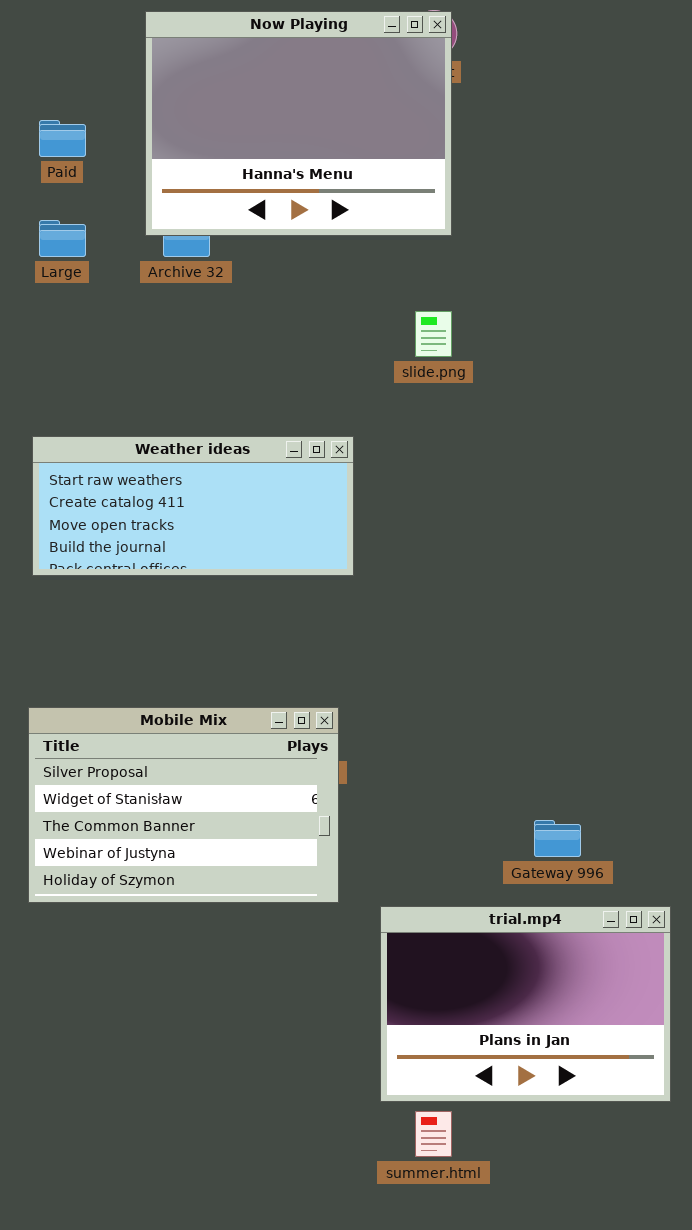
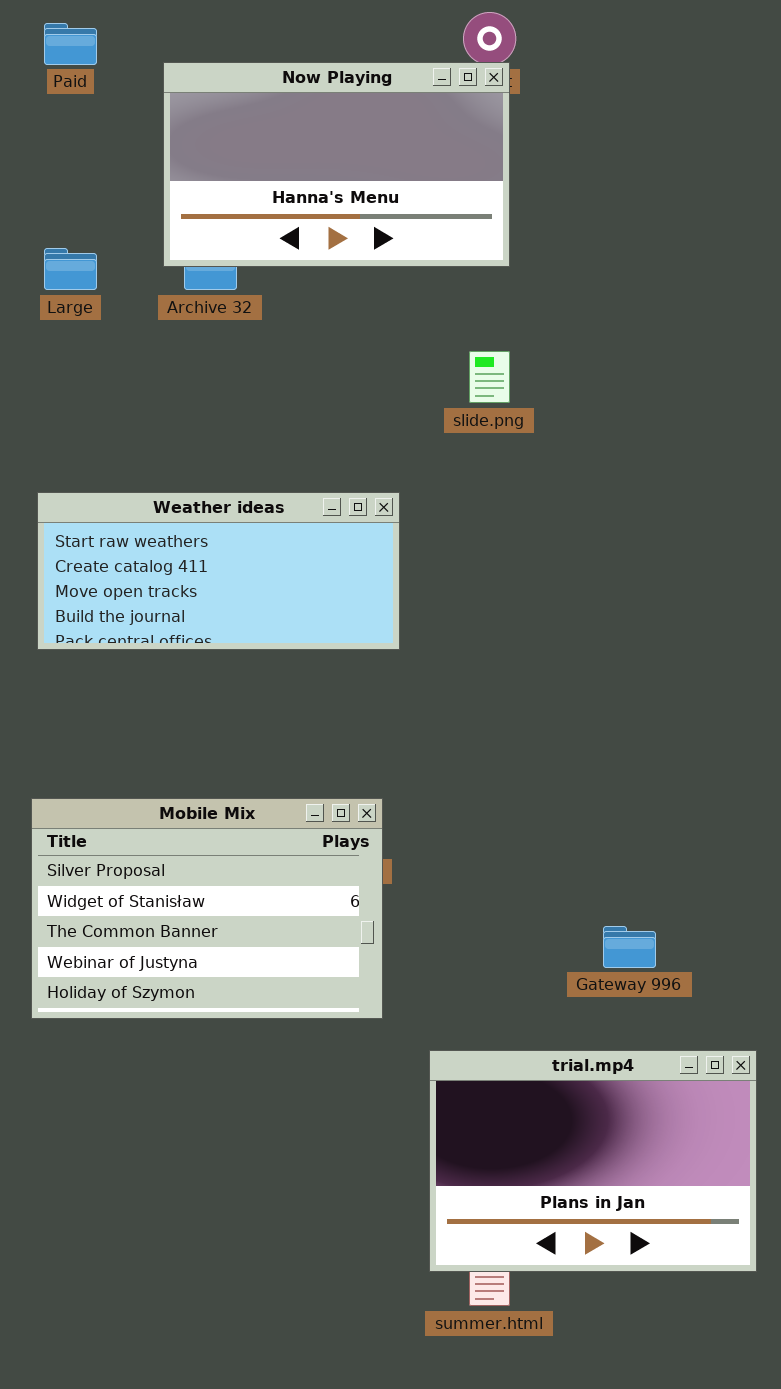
Now Playing: [145,11,452,236] -> [163,62,510,267], resized
Paid: [39,120,86,157] -> [44,23,97,65], moved
trial.mp4: [380,906,671,1102] -> [429,1050,757,1272], moved

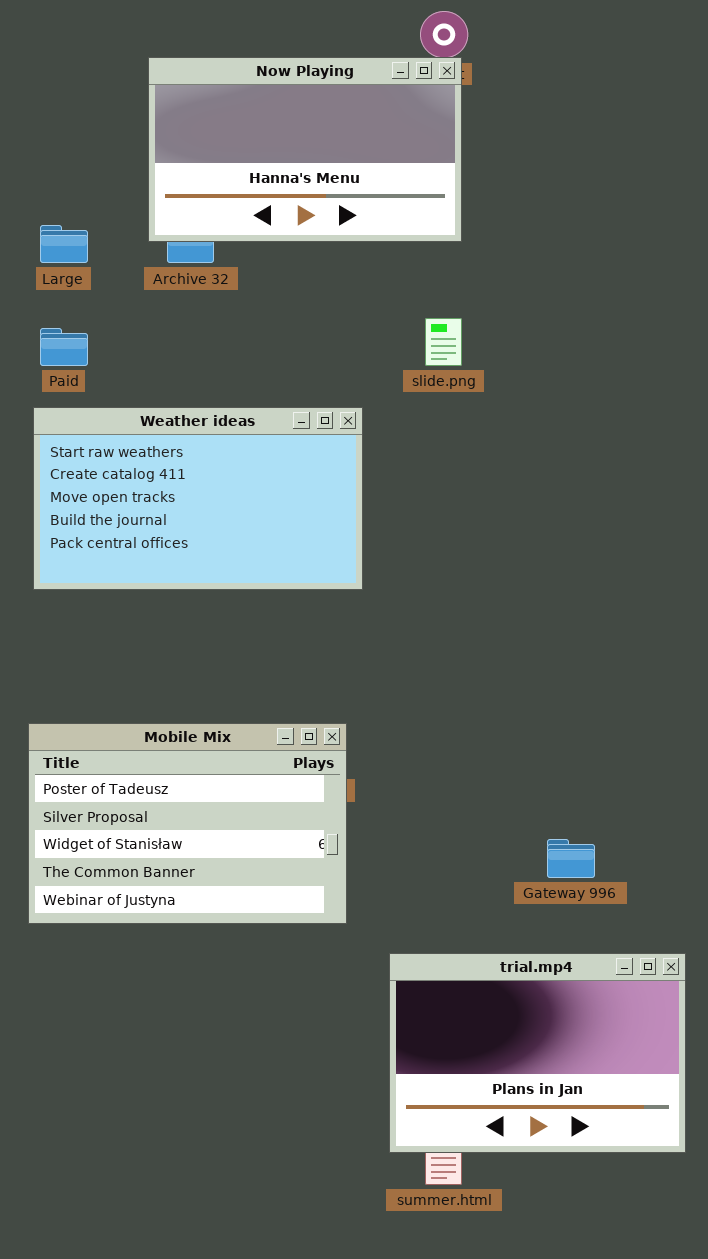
Paid: [44,23,97,65] -> [40,328,88,366], moved
Weather ideas: [37,492,400,650] -> [33,407,363,590], resized
Mobile Mix: [31,798,383,1019] -> [28,723,347,924], scrolled up 1 row

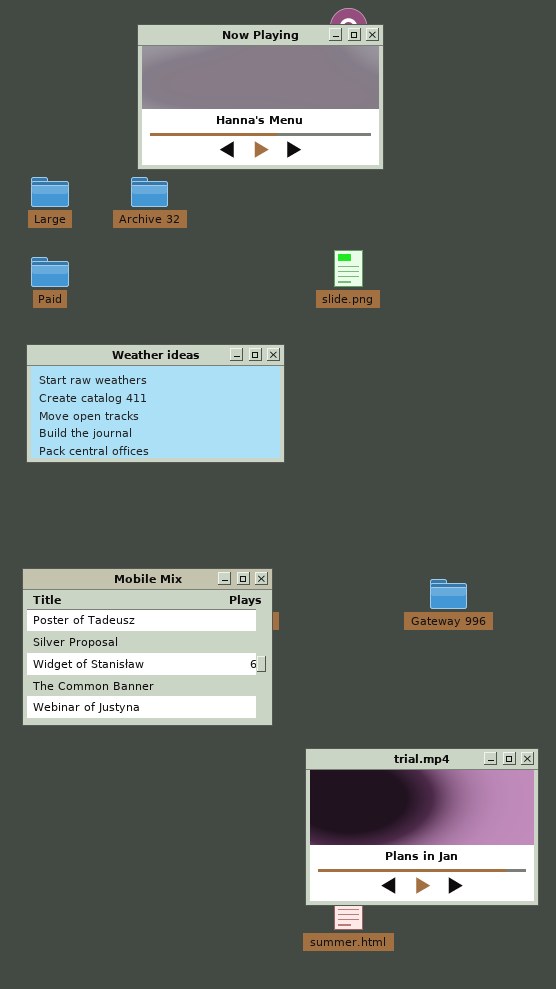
Now Playing: [148,57,462,242] -> [137,24,384,170], moved
Weather ideas: [33,407,363,590] -> [26,344,285,463], resized
Gateway 996: [547,839,595,878] -> [430,579,467,609], moved

